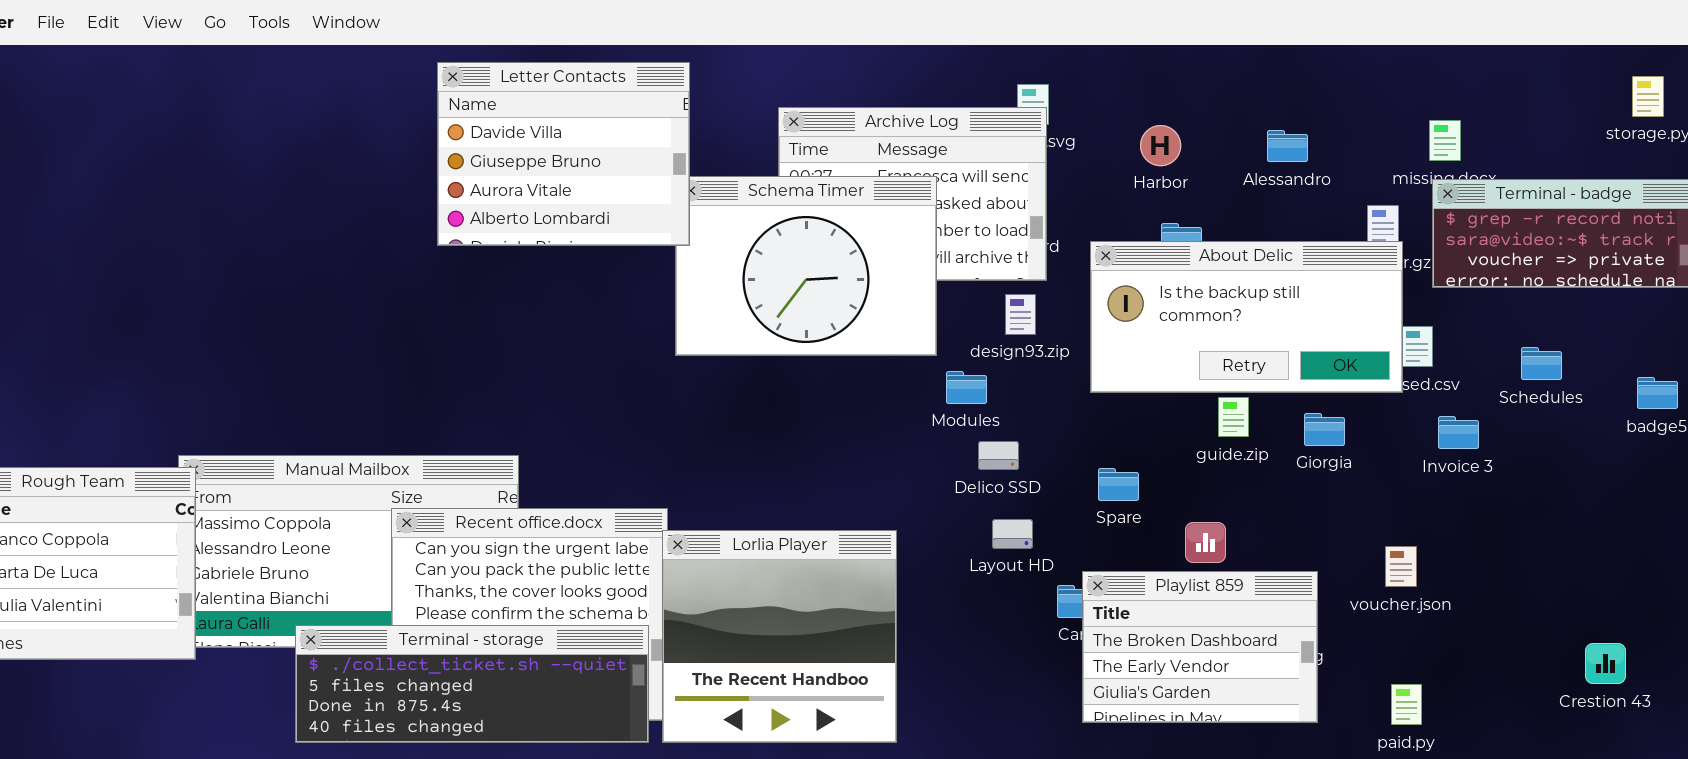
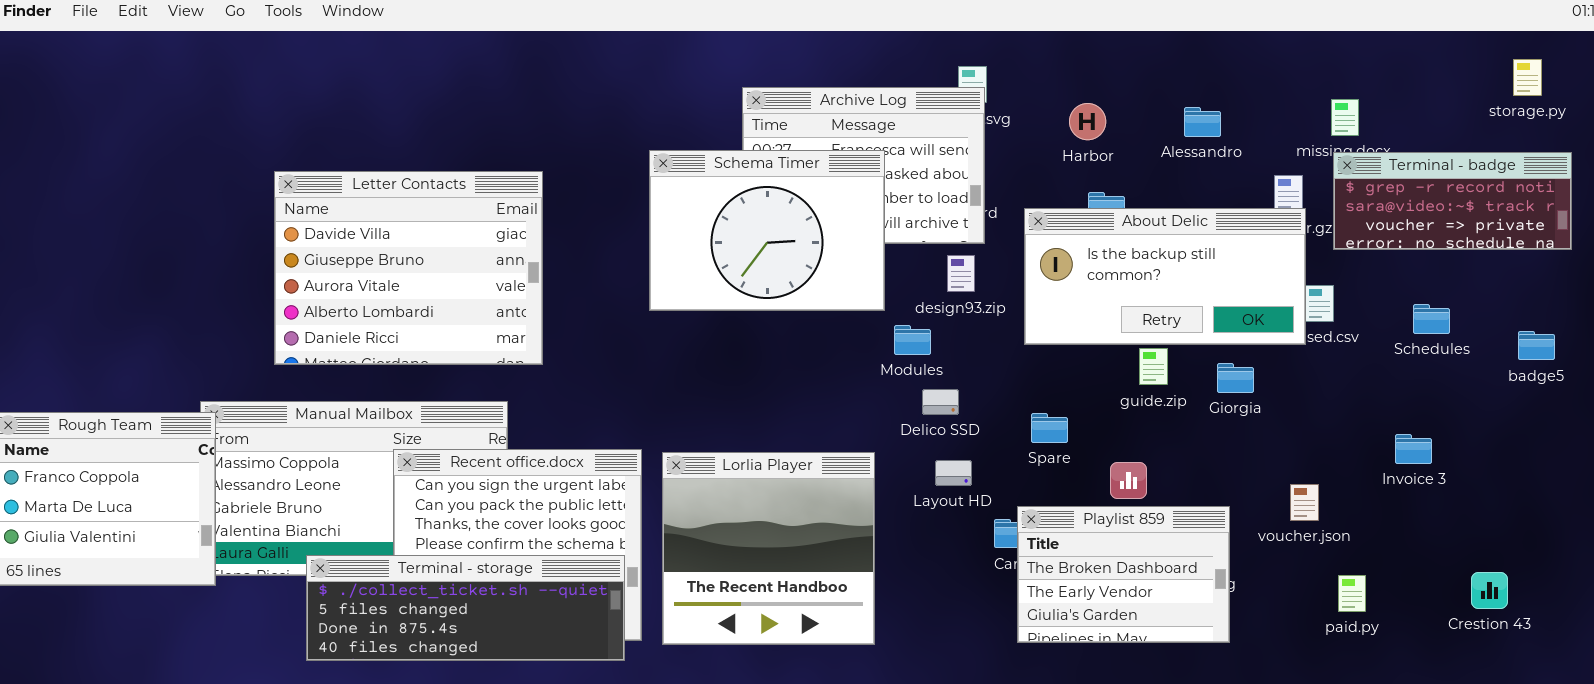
Letter Contacts: [437,62,690,246] -> [274,171,543,365], moved, resized
Invoice 3: [1438,416,1479,449] -> [1395,434,1432,464], moved
Lorlia Player: [662,530,897,743] -> [662,452,875,645], moved
paid.py: [1391,684,1422,725] -> [1338,575,1366,612], moved

